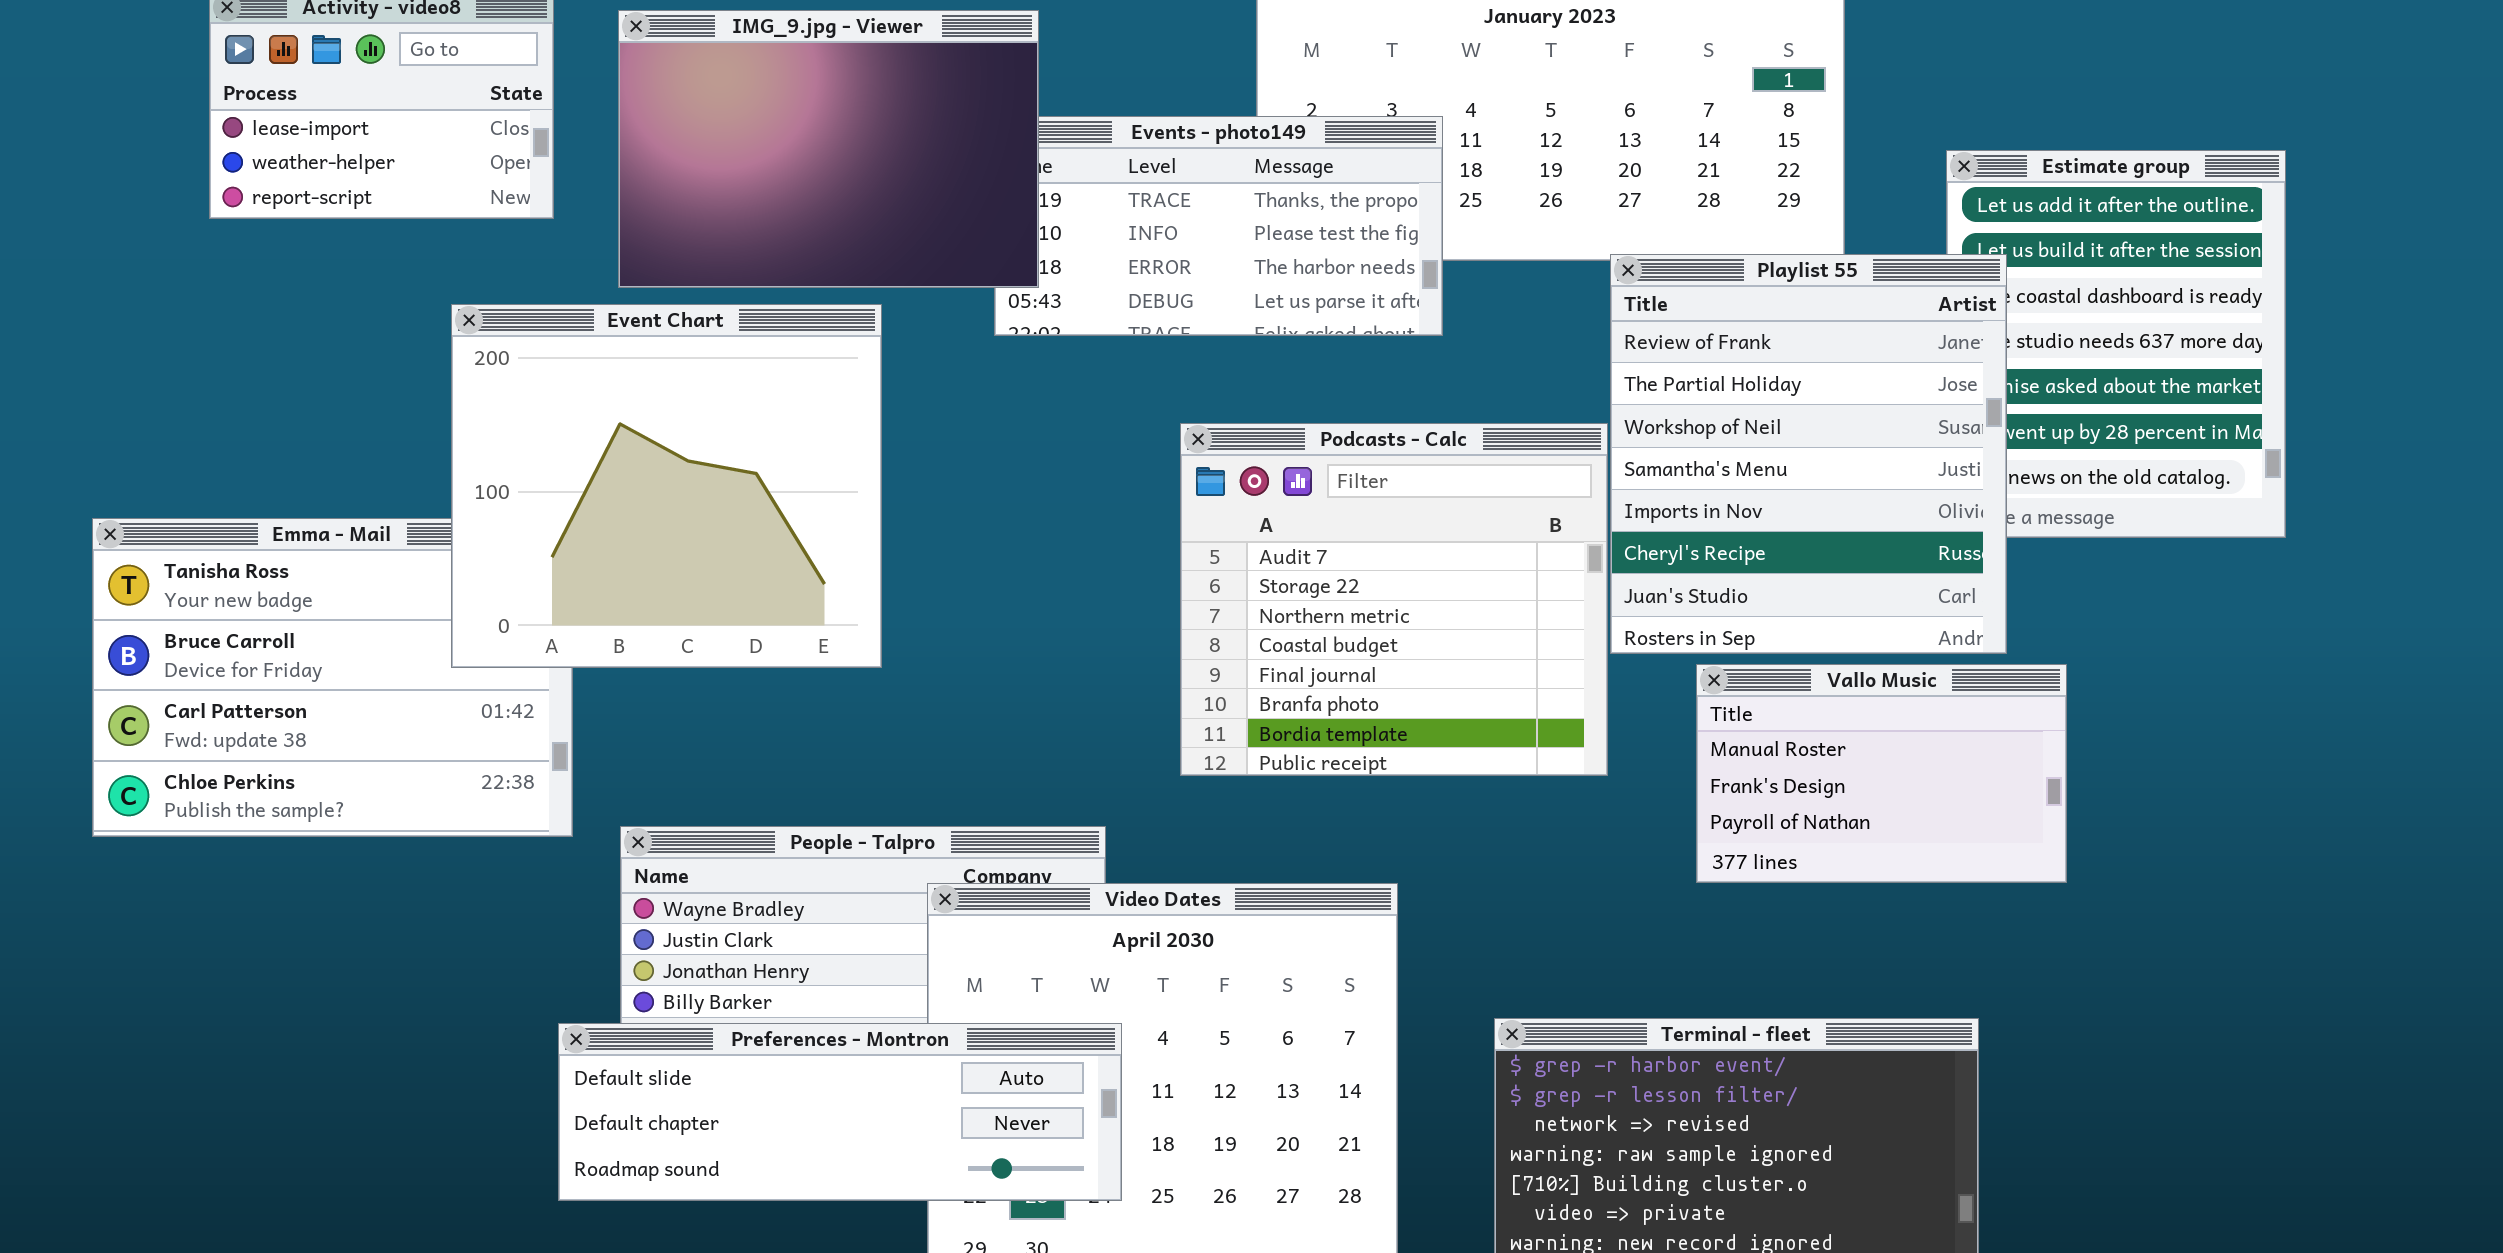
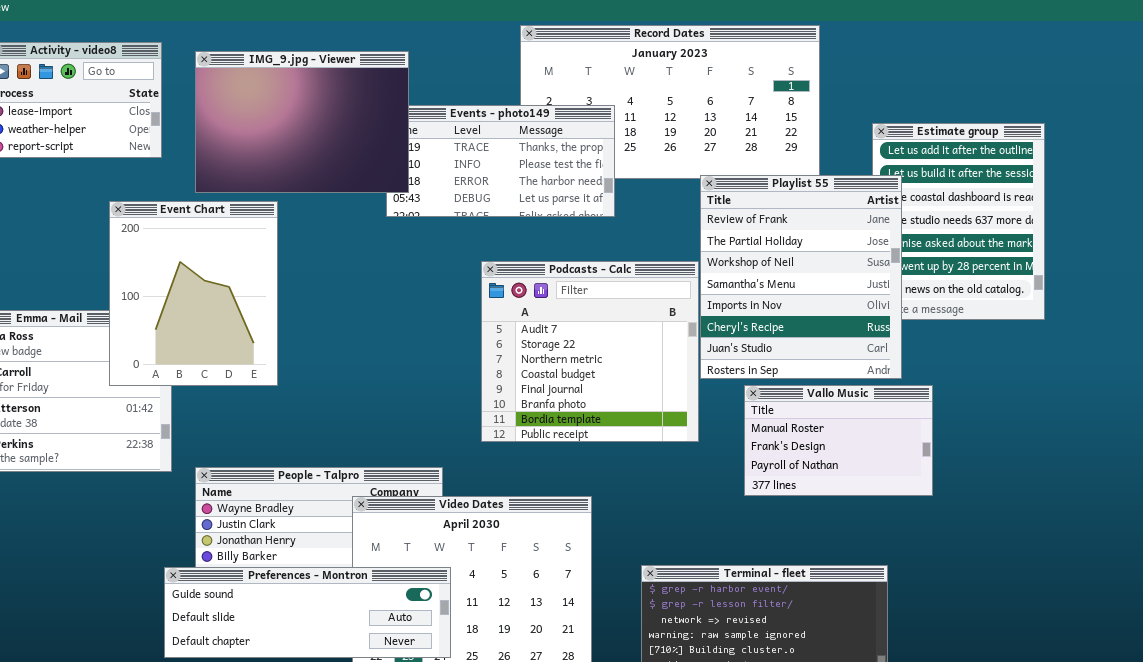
Event Chart: [451,304,882,668] -> [109,201,278,386], resized
Preferences - Montron: [558,1023,1122,1201] -> [164,567,451,658], scrolled up 1 row

